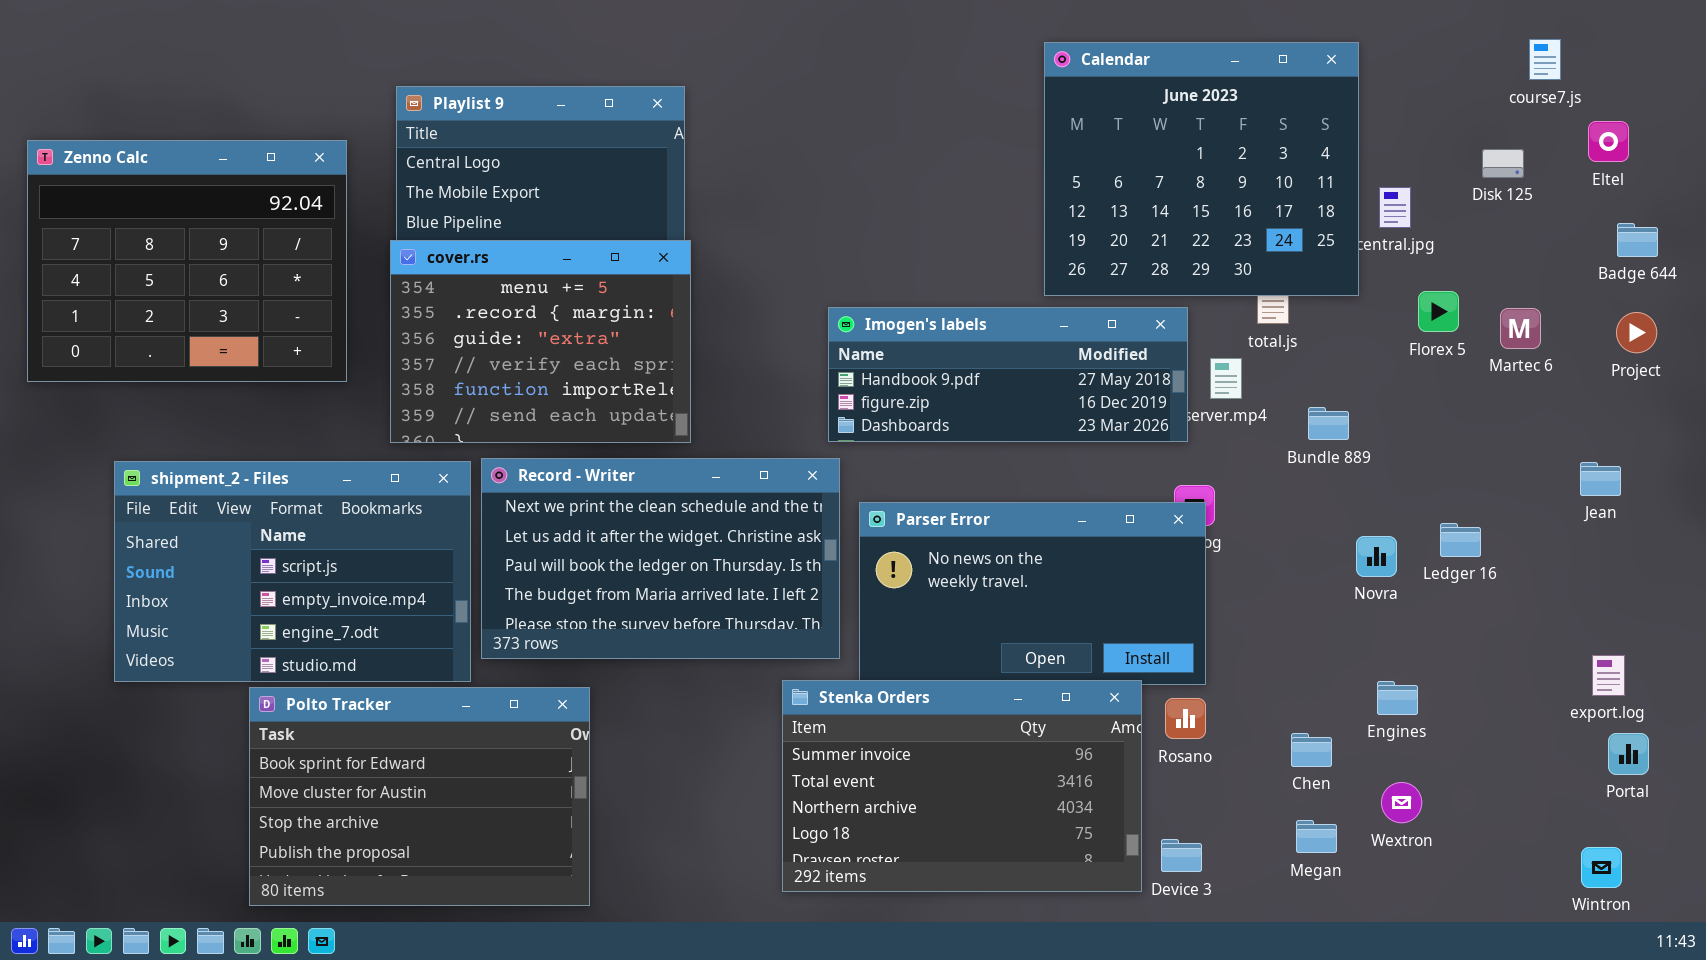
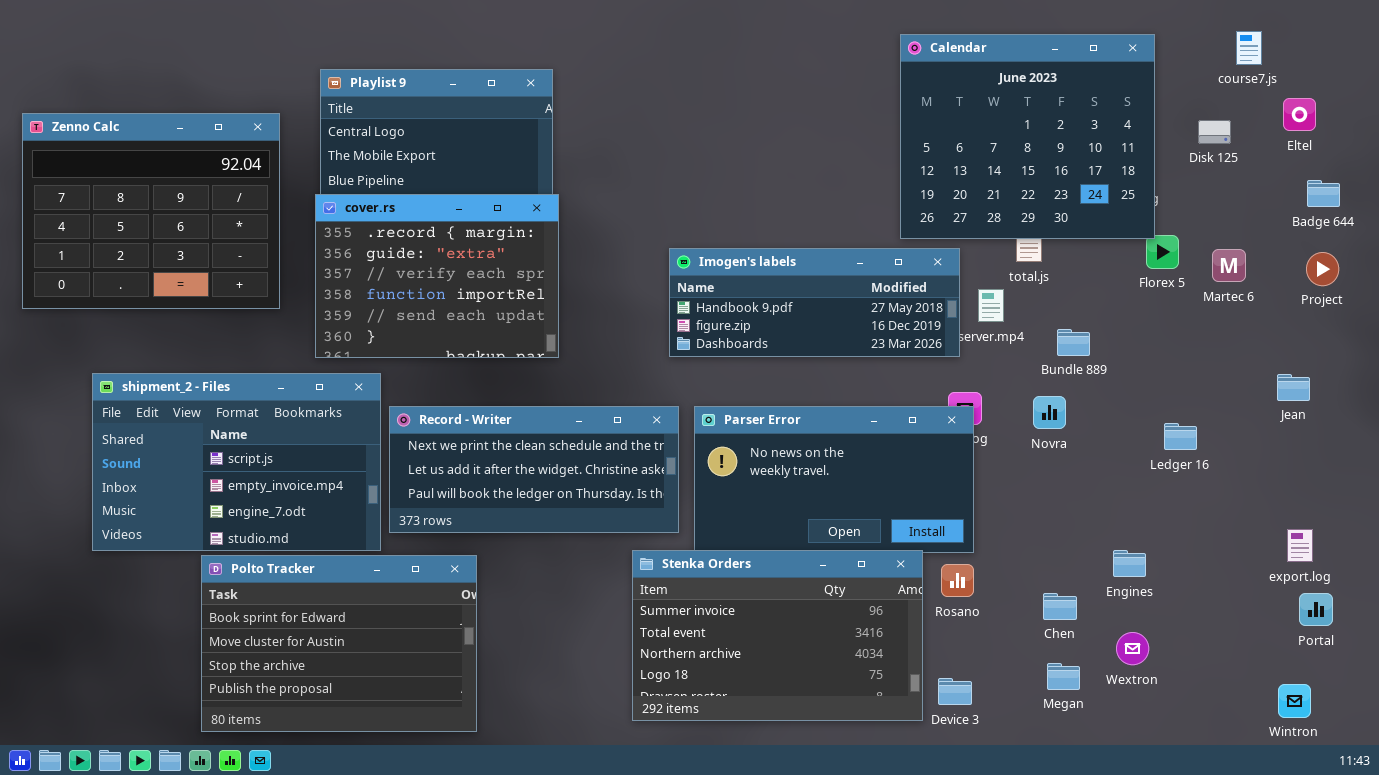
Calendar: [1044,42,1359,296] -> [900,34,1155,239], moved
cover.rs: [390,240,691,443] -> [315,194,559,358], scrolled down 1 row
Record - Writer: [481,458,840,659] -> [389,406,679,533], resized
Novra: [1356,536,1397,577] -> [1033,396,1066,429], moved

